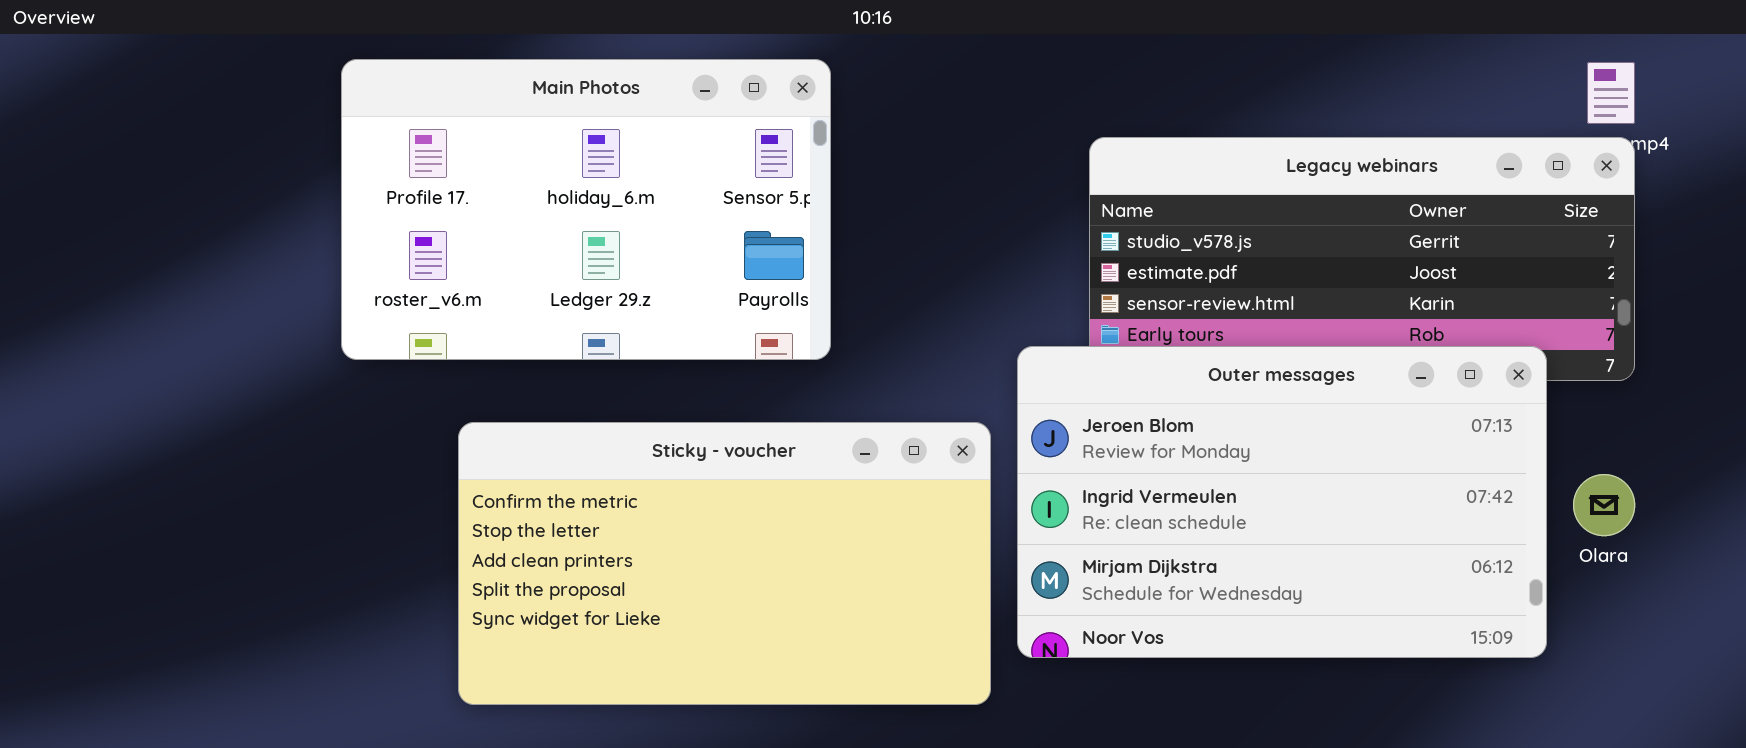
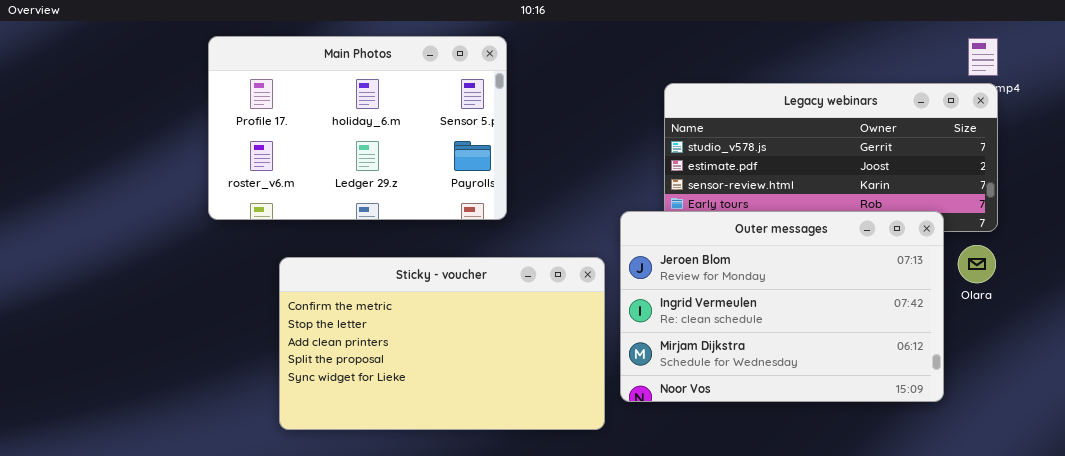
Olara: [1573,474,1635,536] -> [958,245,996,283], moved

